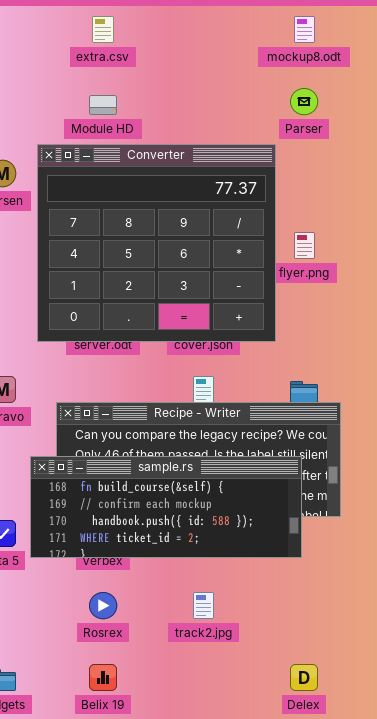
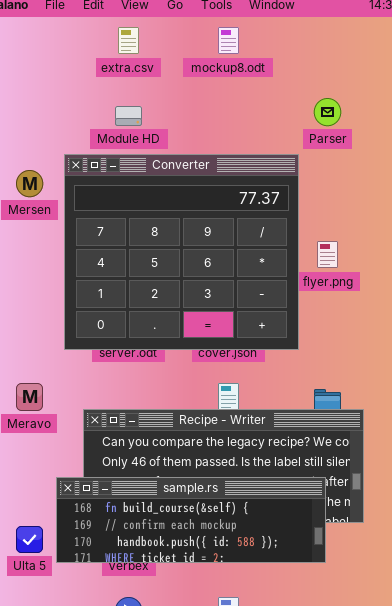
mockup8.odt: [294,16,315,43] -> [218,27,239,54], moved
sample.rs: [30,456,302,558] -> [56,477,326,563], resized

